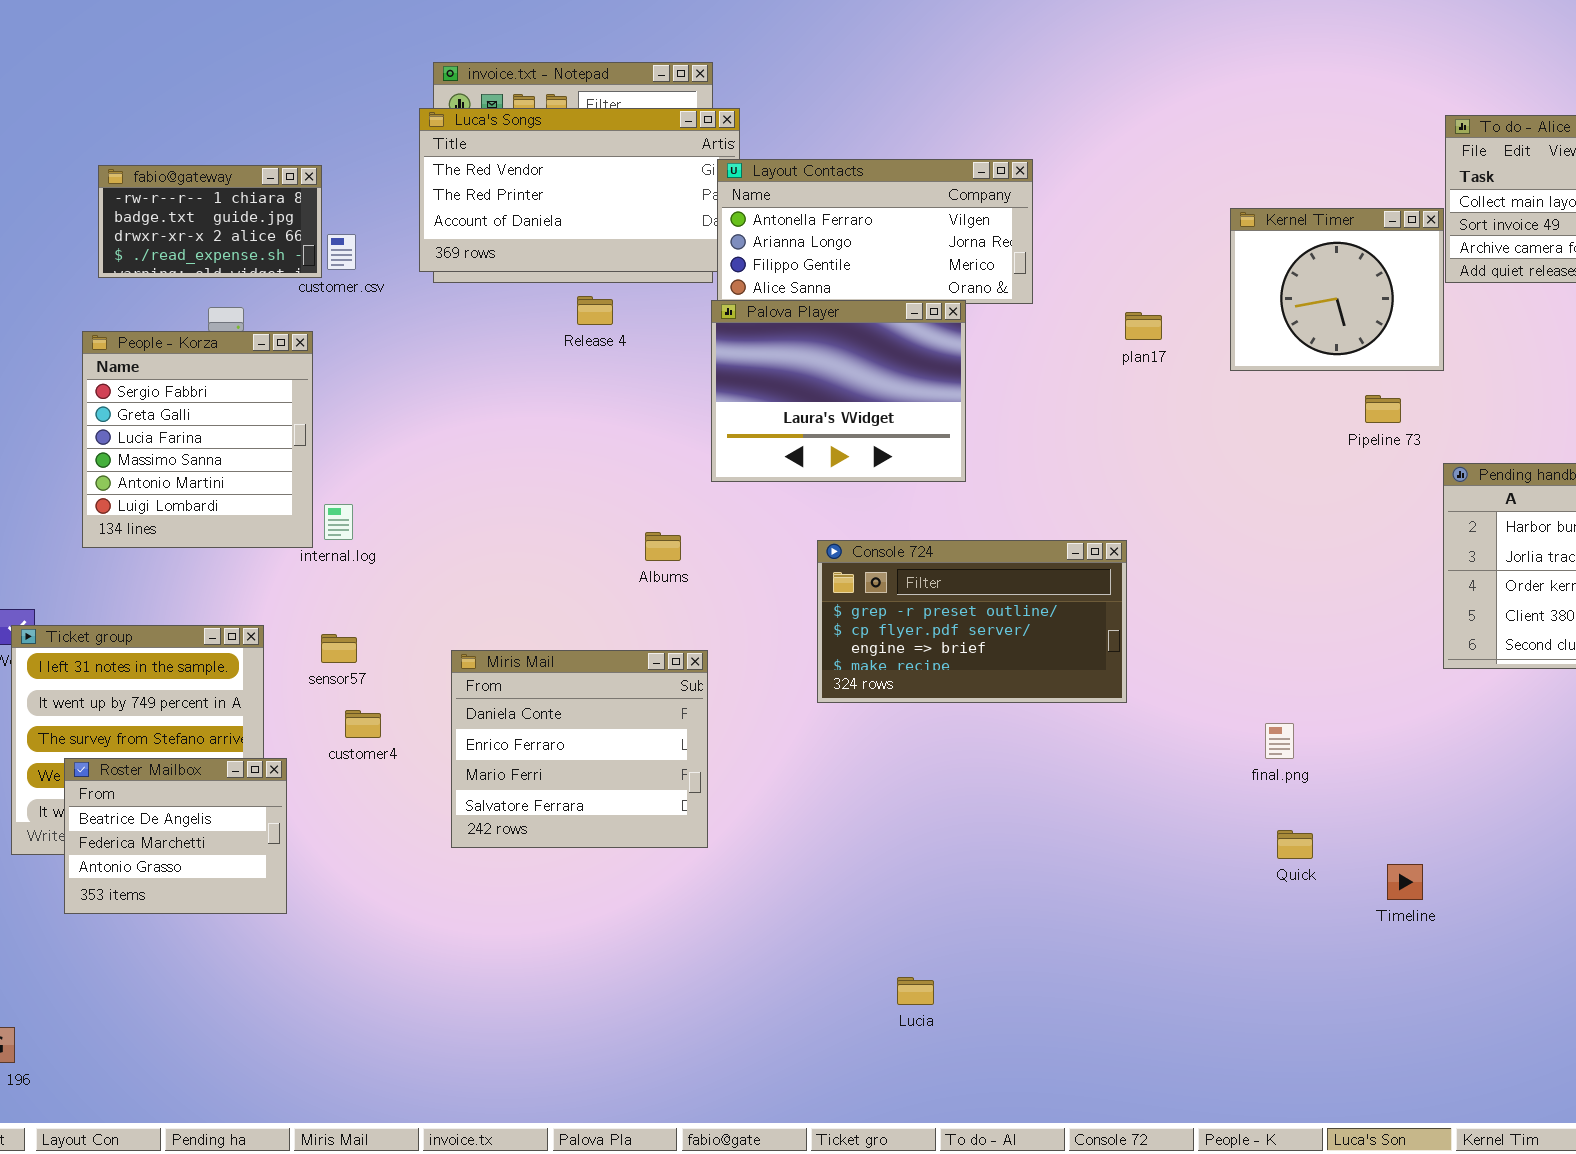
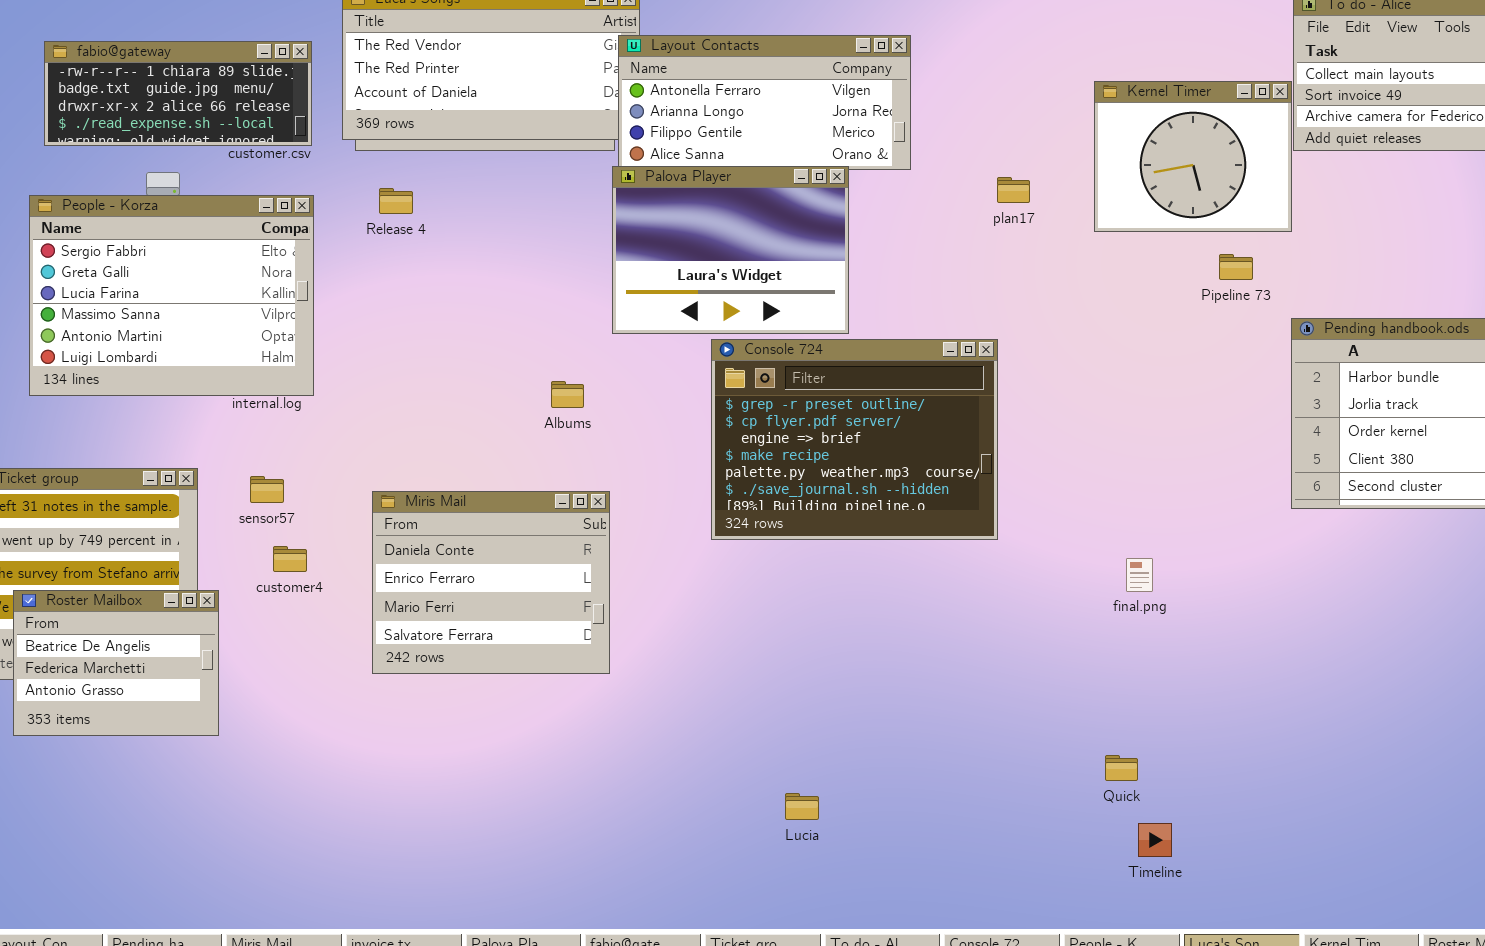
fabio@gateway: [98,165,322,278] -> [44,41,312,146], resized
Release 4: [577,296,613,325] -> [379,188,413,214], moved
People - Korza: [82,331,313,548] -> [29,195,314,396], resized
Console 724: [817,540,1127,703] -> [711,339,998,540], resized
Quick: [1277,830,1313,859] -> [1105,755,1138,781], moved
Timeline: [1387,864,1423,900] -> [1138,823,1172,857], moved

